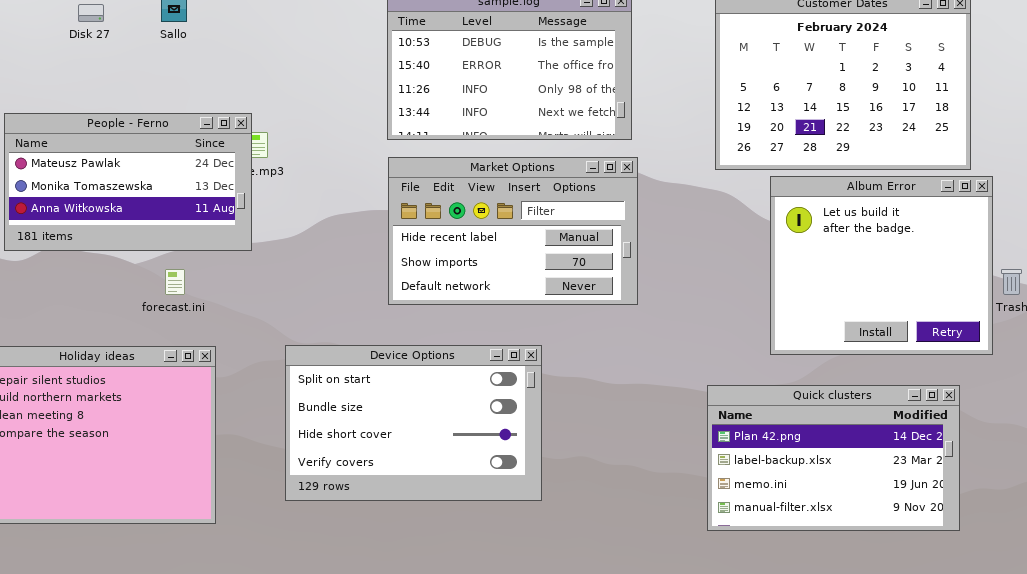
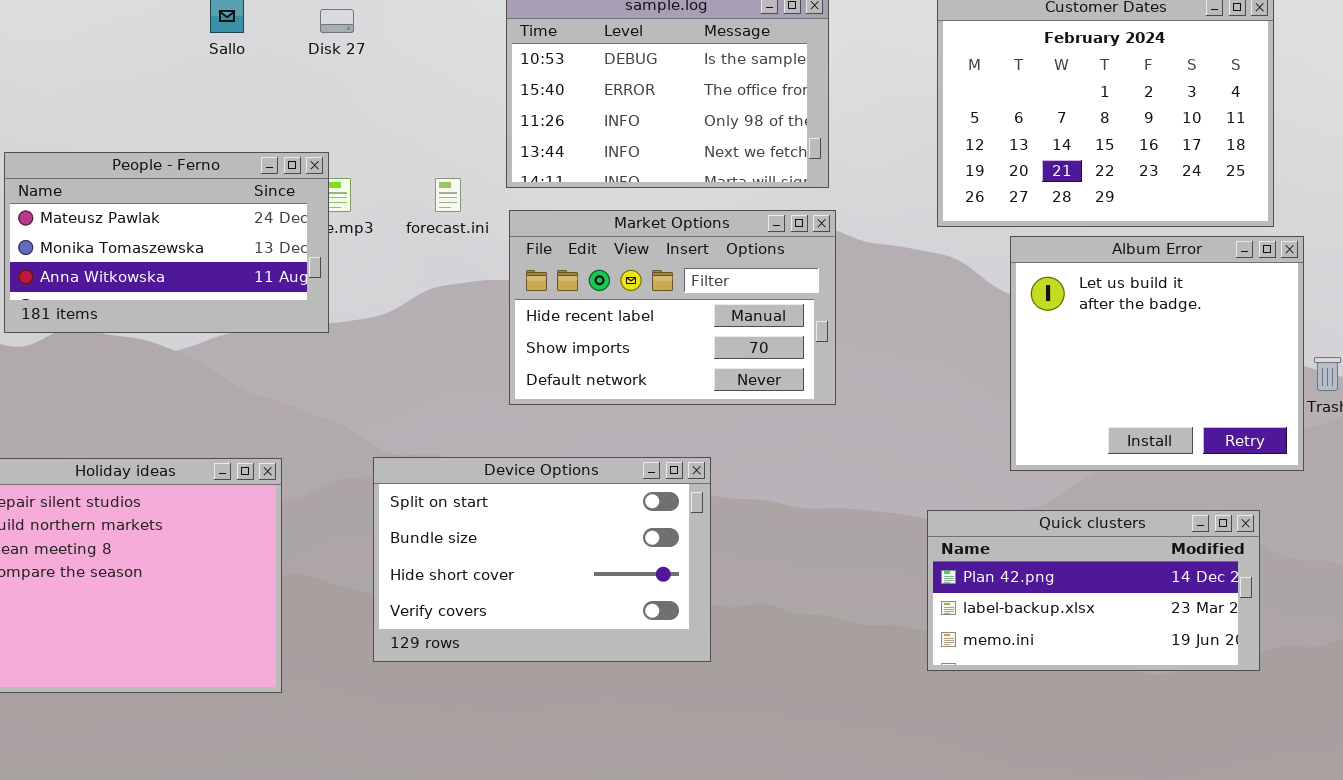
Disk 27: [78,4,104,22] -> [320,9,354,33], moved
forecast.ini: [165,269,185,295] -> [435,178,461,212], moved
Quick clusters: [707,385,960,531] -> [927,510,1260,671], resized

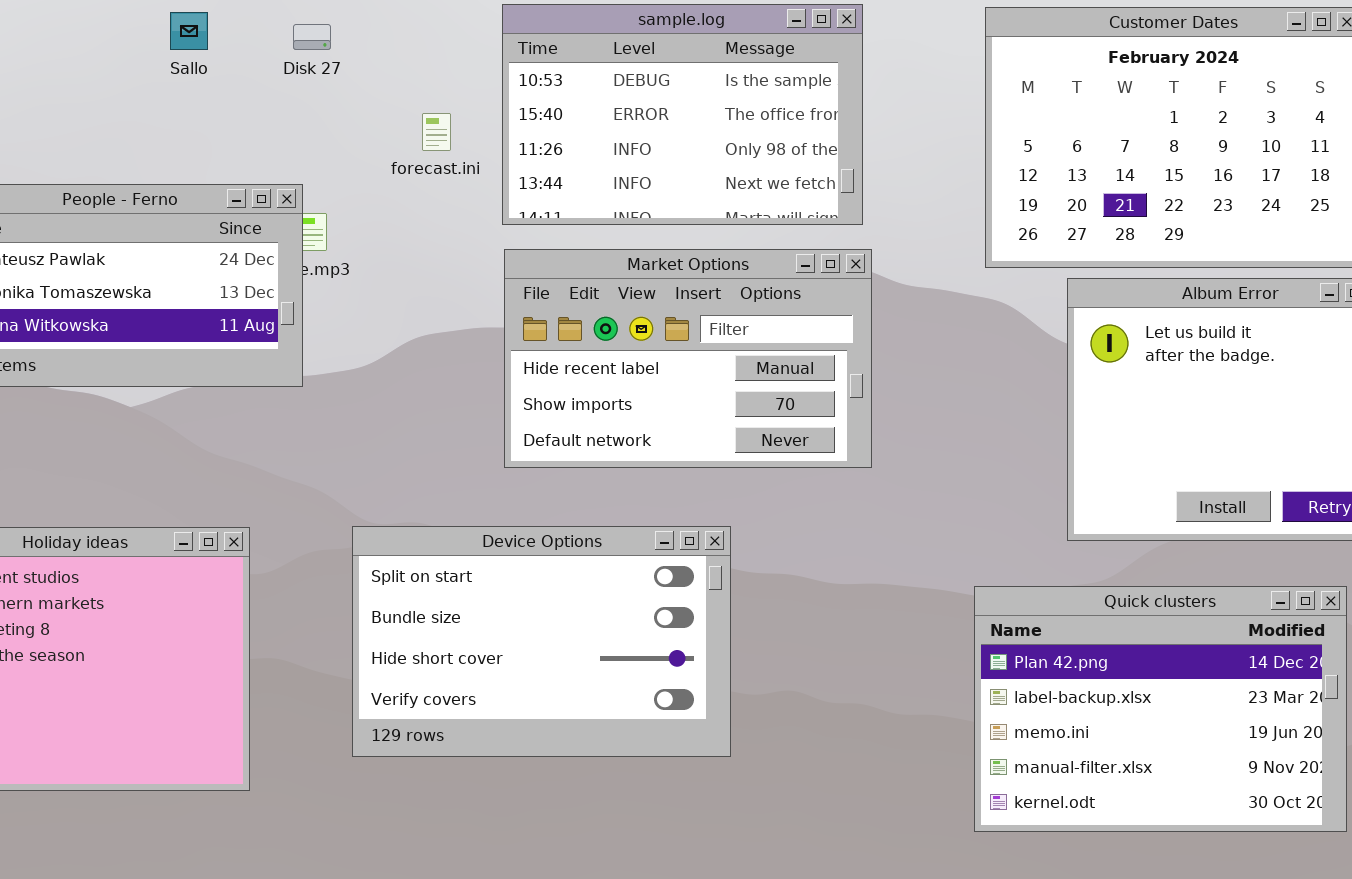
forecast.ini: [435,178,461,212] -> [422,113,451,151], moved
Quick clusters: [927,510,1260,671] -> [974,586,1347,832], resized

